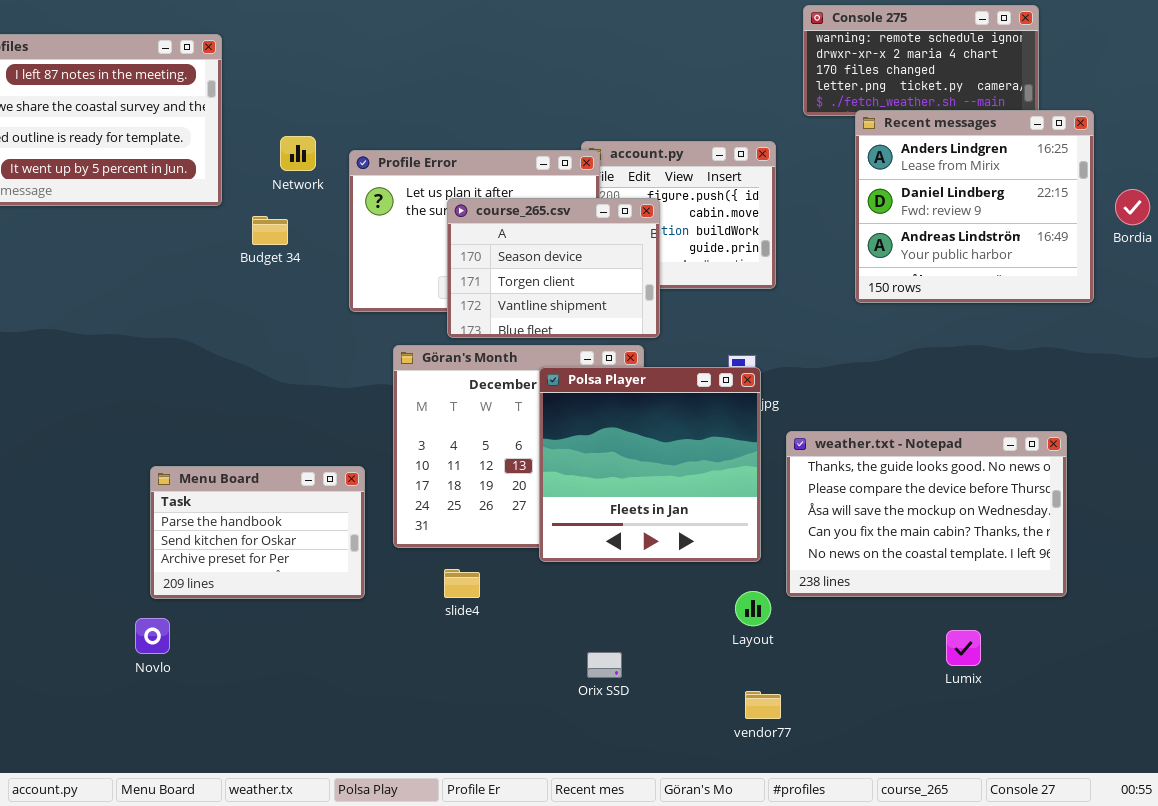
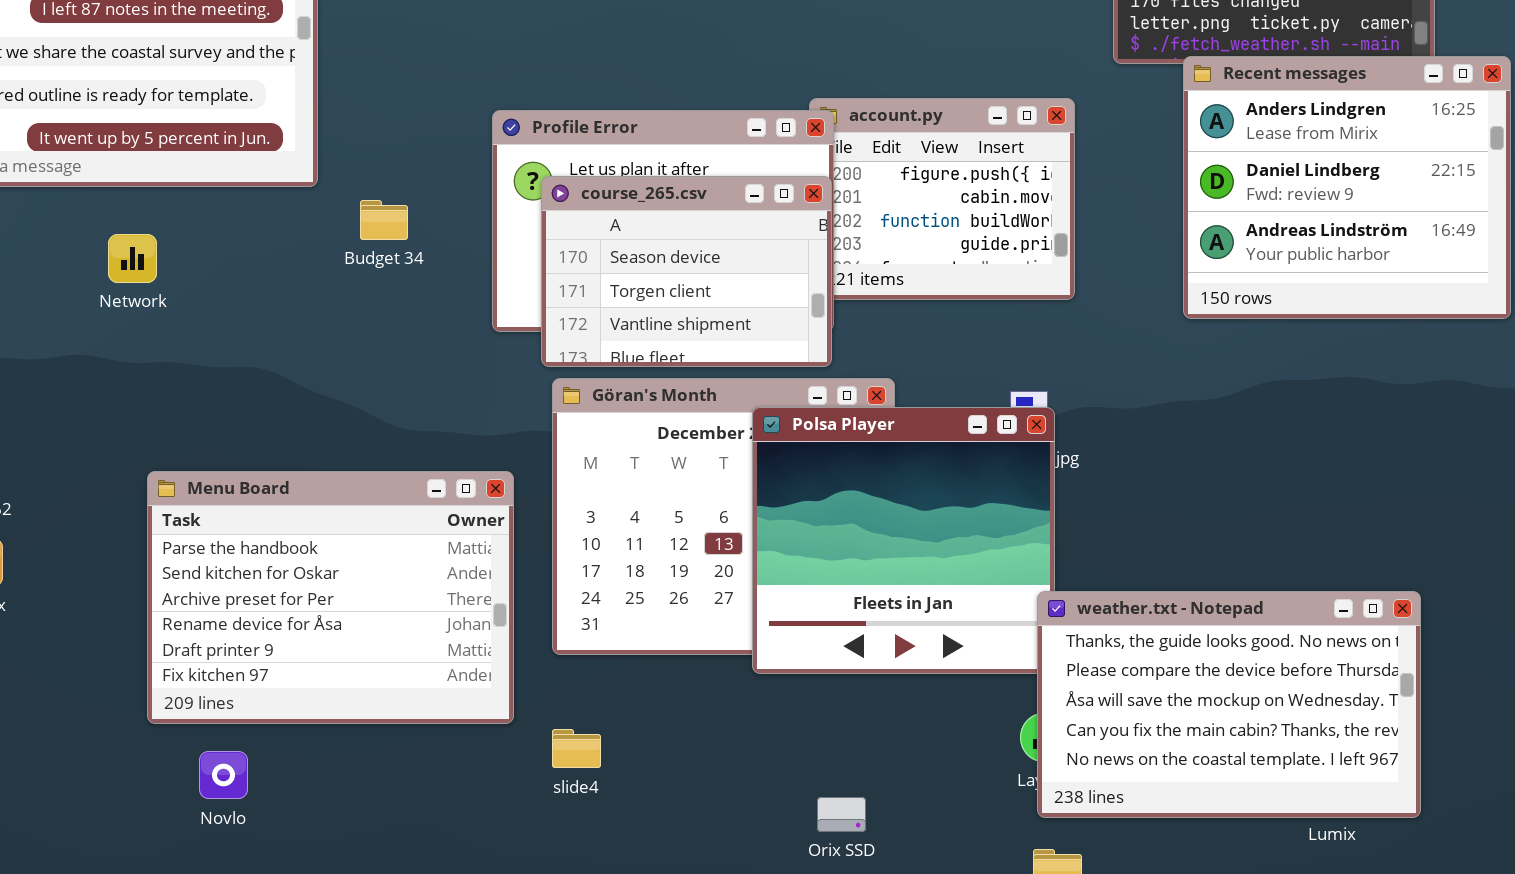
Network: [280,136,316,171] -> [108,234,157,283], moved
course_265.csv: [447,198,660,338] -> [541,176,832,367], moved
weather.txt - Notepad: [786,431,1067,597] -> [1037,591,1421,818], moved
Menu Board: [150,466,365,599] -> [147,471,514,724], resized
slide4: [444,569,480,598] -> [552,729,601,768], moved

